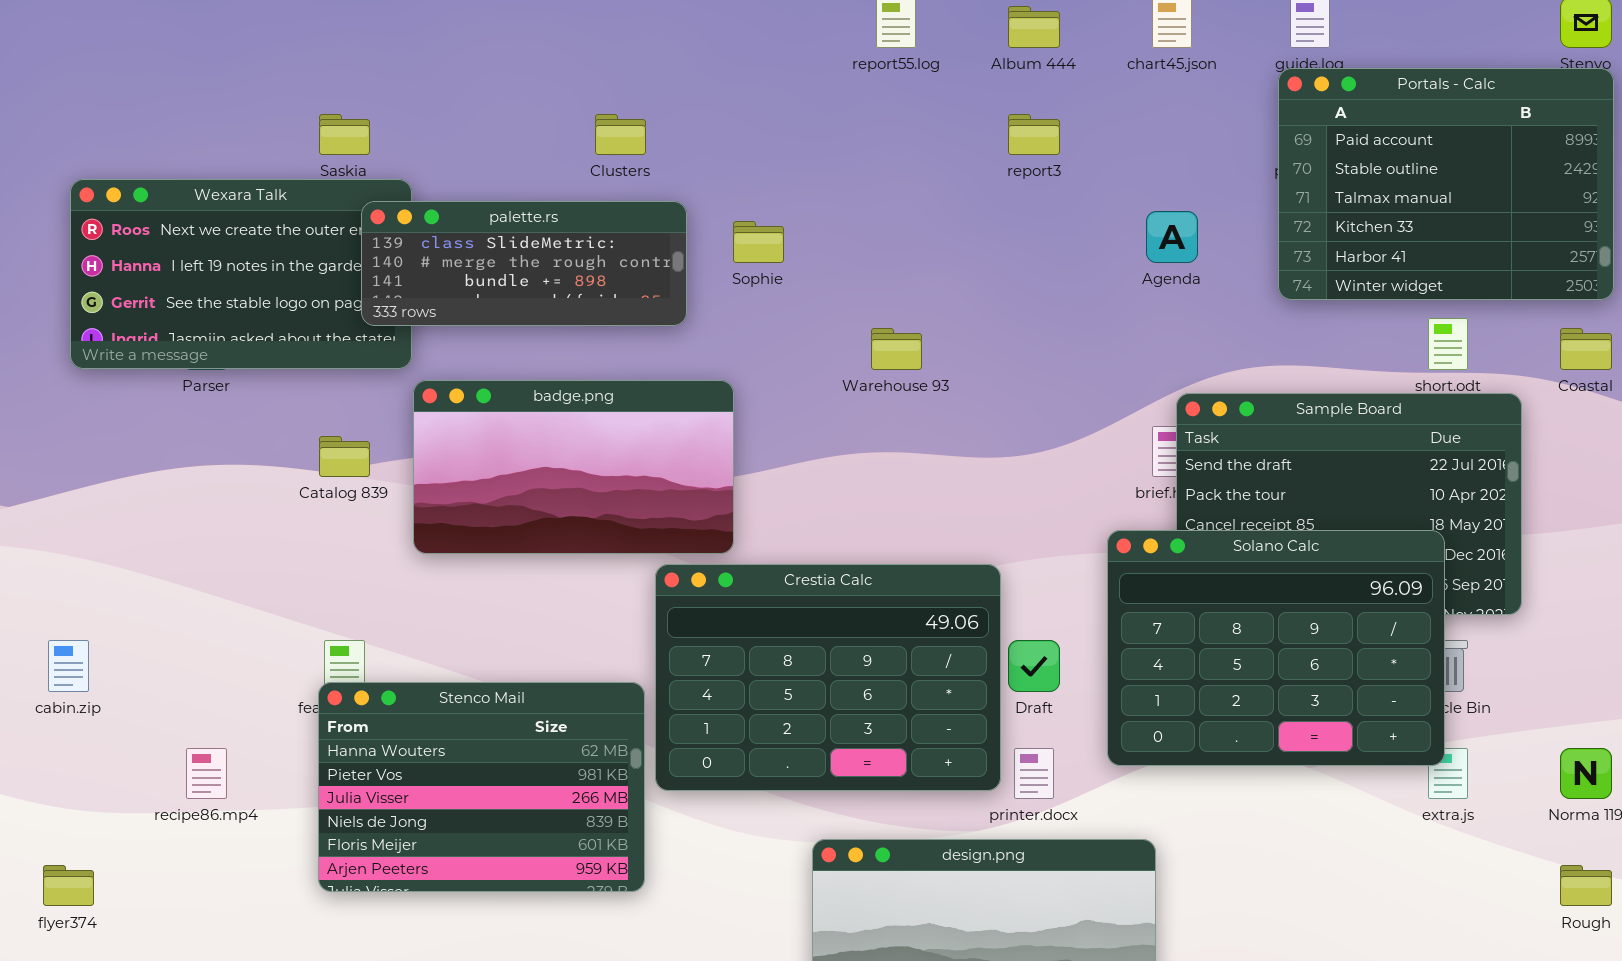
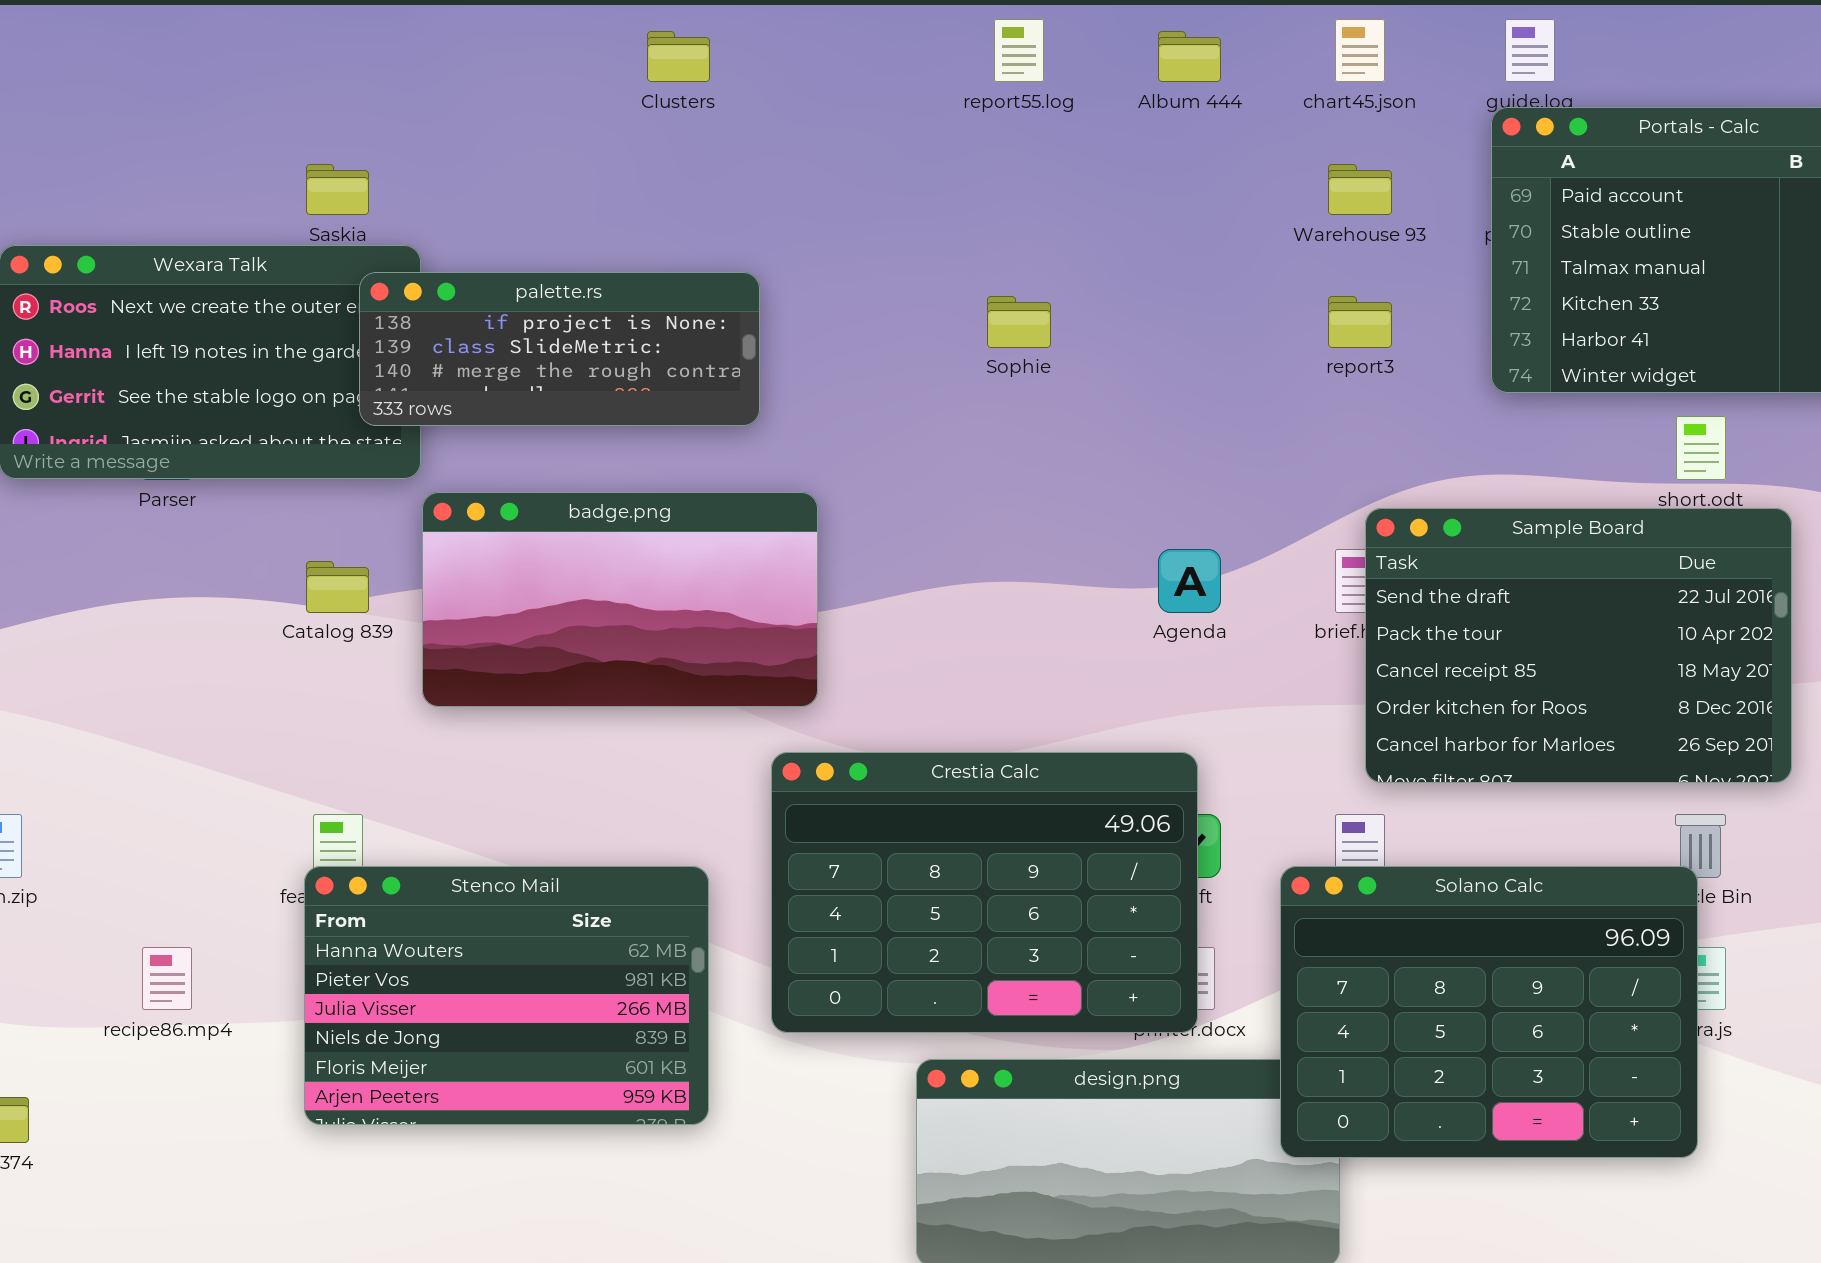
Clusters: [595,114,646,155] -> [647,31,710,82], moved
report3: [1008,114,1060,155] -> [1328,296,1392,348], moved
palette.rs: [361,201,687,326] -> [359,272,760,426], scrolled up 1 row
Agenda: [1146,211,1198,263] -> [1158,549,1221,613], moved
Sophie: [733,221,784,263] -> [987,296,1051,348], moved
Warehouse 93: [871,328,922,370] -> [1328,164,1392,215], moved
Solano Calc: [1107,530,1445,766] -> [1280,866,1698,1158], moved
Crestia Calc: [655,564,1001,791] -> [771,752,1198,1033], moved

